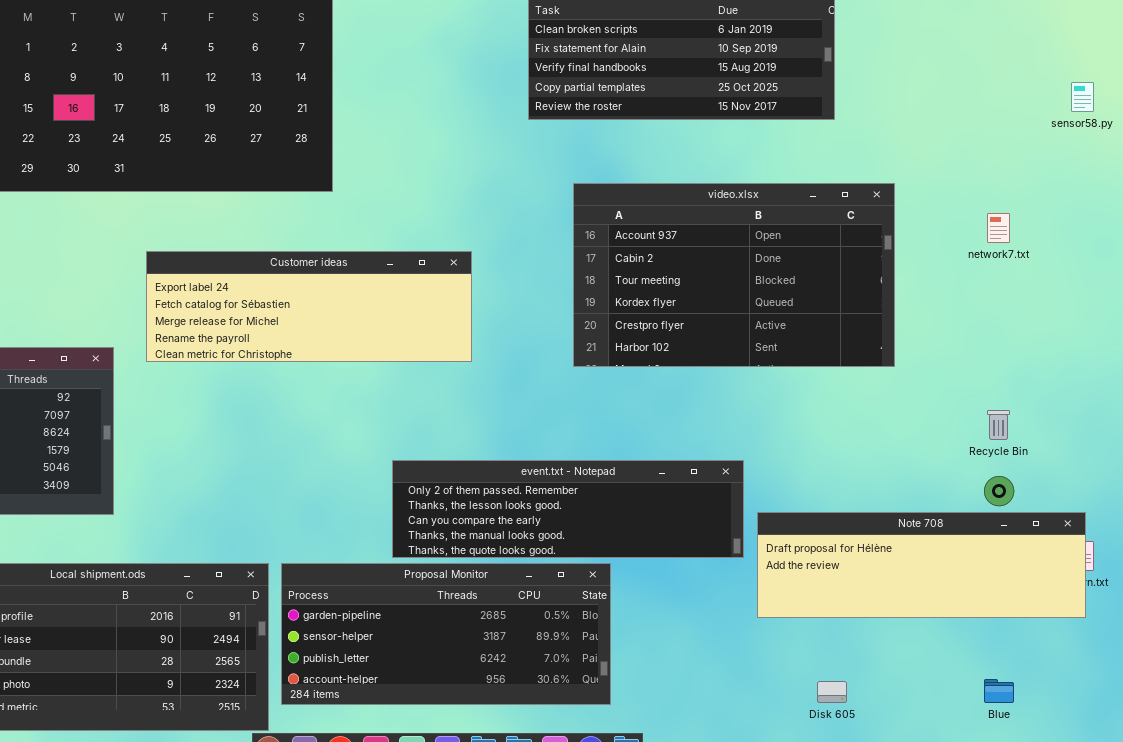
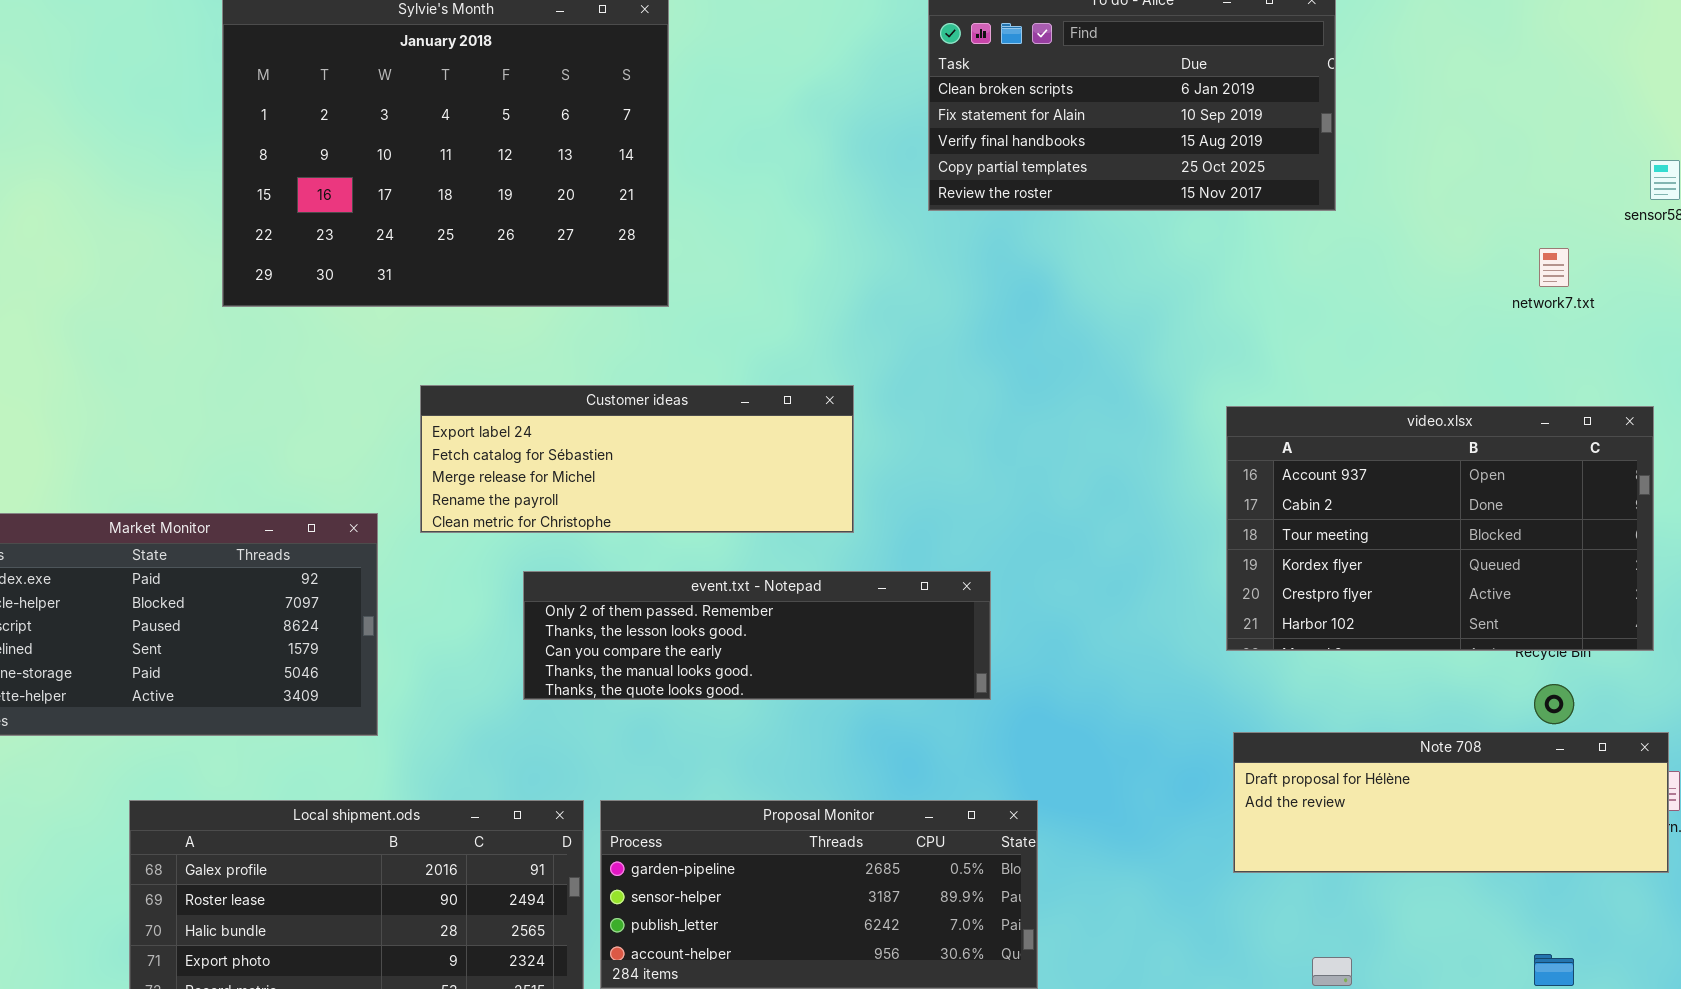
video.xlsx: [573,183,895,367] -> [1226,406,1654,651], moved
network7.txt: [987,213,1010,243] -> [1539,248,1569,287], moved
event.txt - Notepad: [392,460,744,558] -> [523,571,991,700], moved

